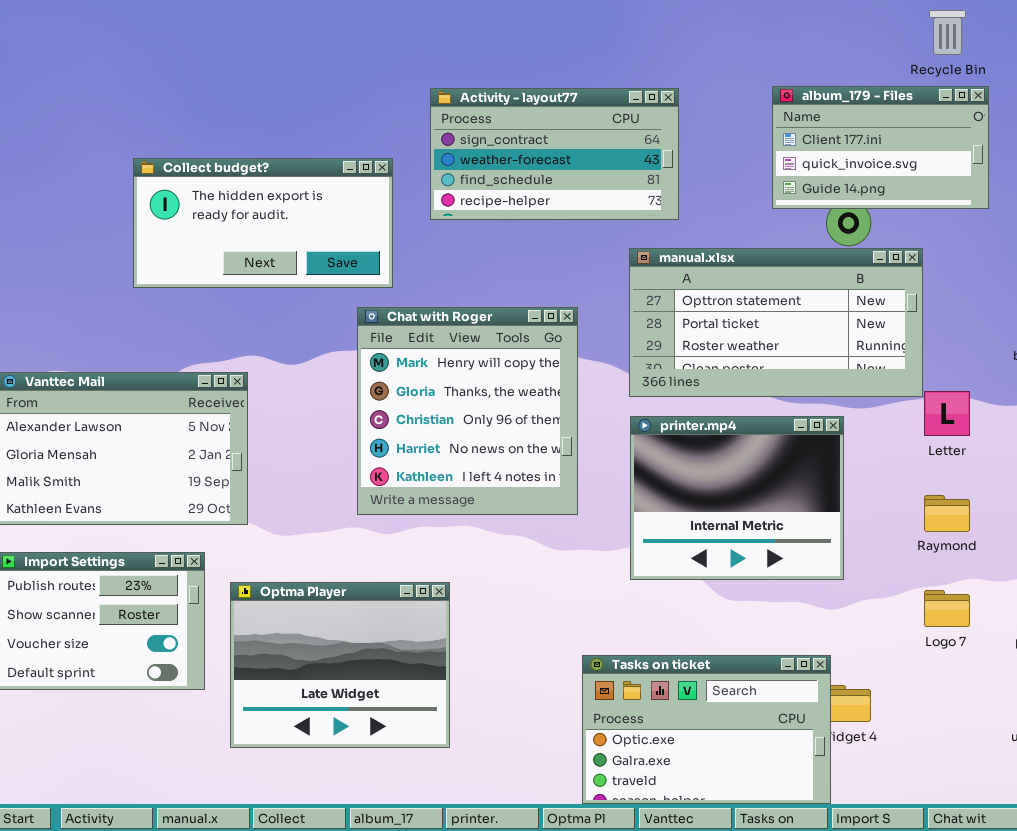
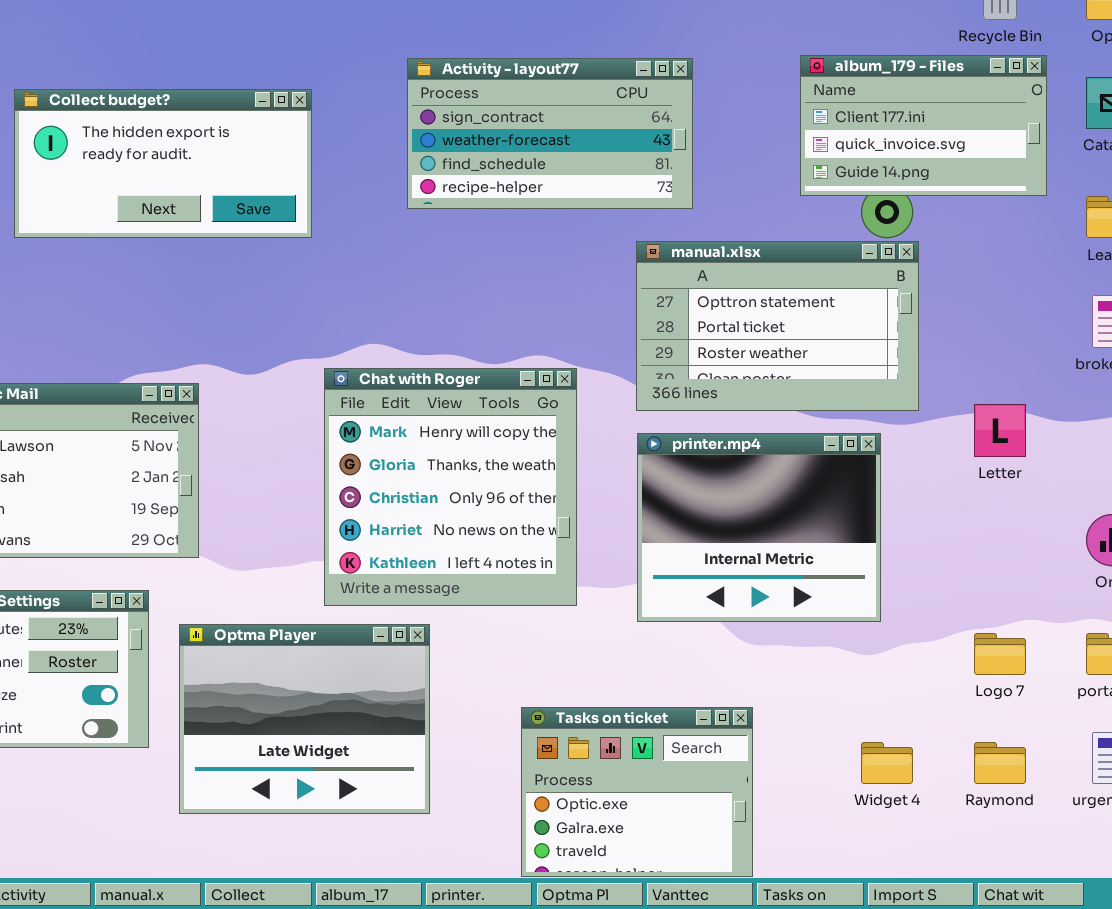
Collect budget?: [133,158,393,288] -> [14,89,312,238], moved
manual.xlsx: [629,248,923,397] -> [636,241,919,411], resized
Chat with Roger: [357,307,578,515] -> [324,368,577,606], moved
Raymond: [924,495,970,532] -> [974,742,1026,784], moved
Tasks on ticket: [582,655,831,804] -> [521,707,753,877], moved, resized

